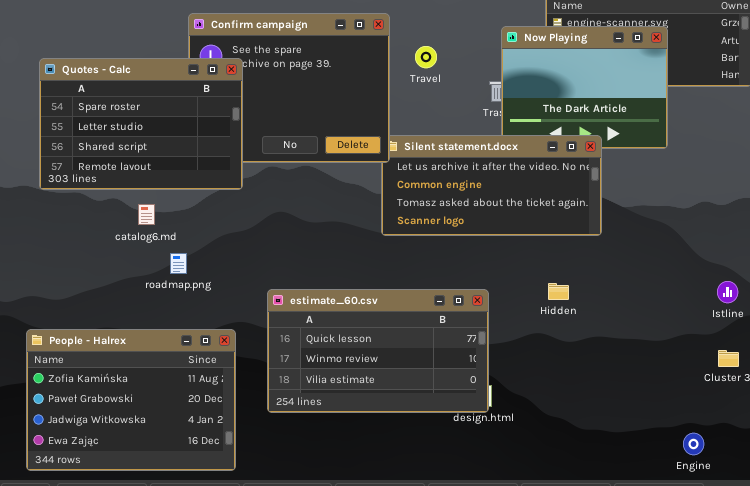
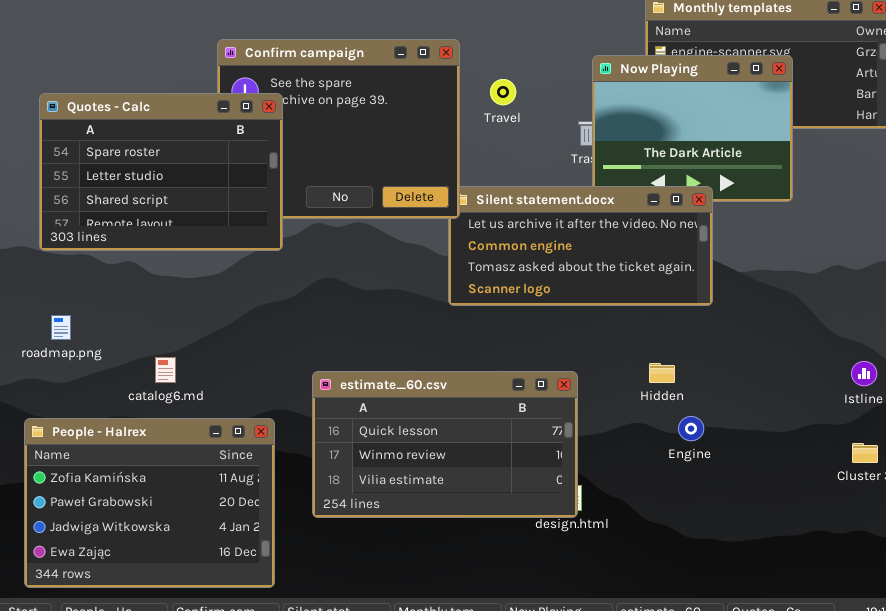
catalog6.md: [138,204,155,225] -> [155,357,176,383], moved
roadmap.png: [170,253,187,274] -> [51,315,71,340], moved
Engine: [683,433,704,455] -> [678,416,704,441], moved

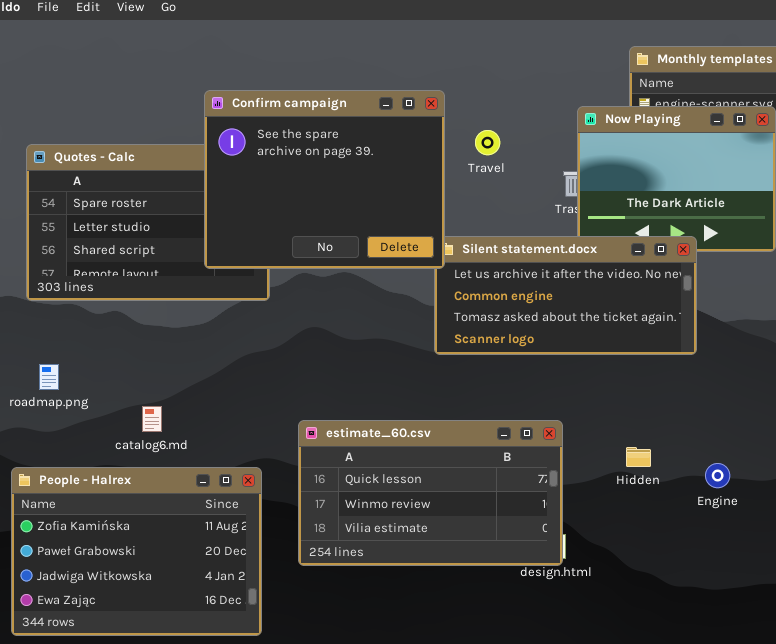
Confirm campaign: [217,39,460,219] -> [204,90,445,269], raised
Hidden: [649,363,675,383] -> [626,447,651,467], moved
Engine: [678,416,704,441] -> [705,463,730,488], moved

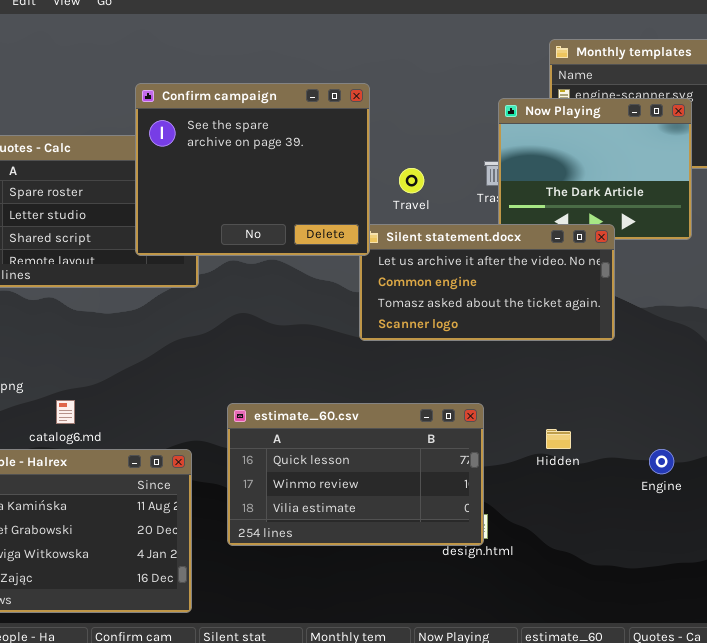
Travel: [475,130,500,155] -> [399,168,424,193], moved
catalog6.md: [142,406,162,432] -> [56,400,75,424], moved
Engine: [705,463,730,488] -> [649,449,674,474], moved

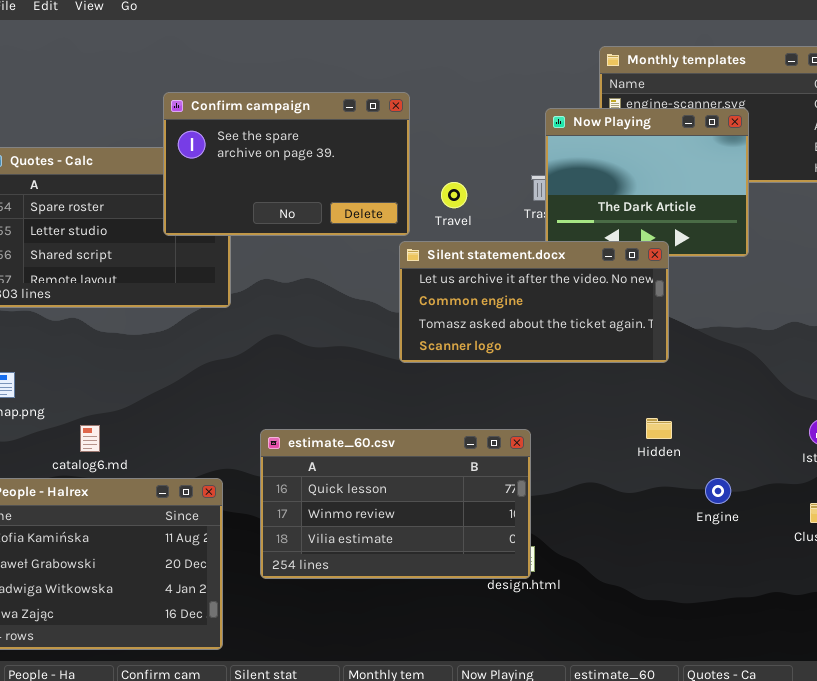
Confirm campaign: [135,83,370,256] -> [163,92,410,236], resized
Hidden: [546,429,571,449] -> [646,418,672,439], moved

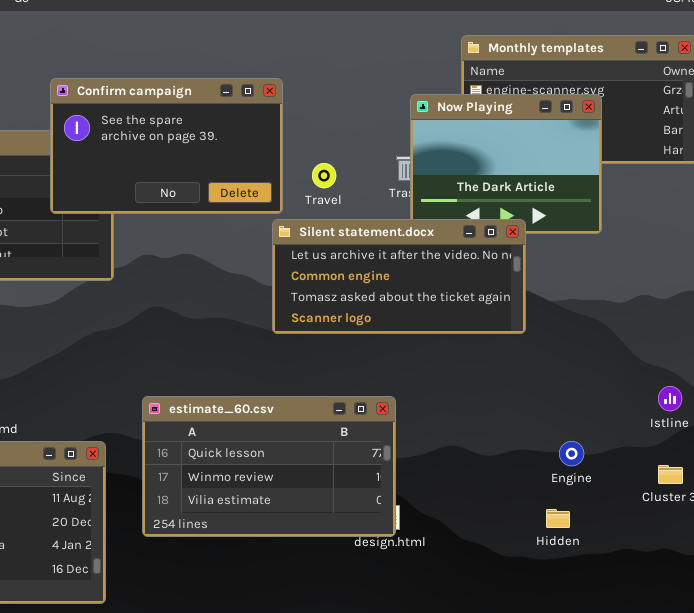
Hidden: [646,418,672,439] -> [546,509,570,528], moved

